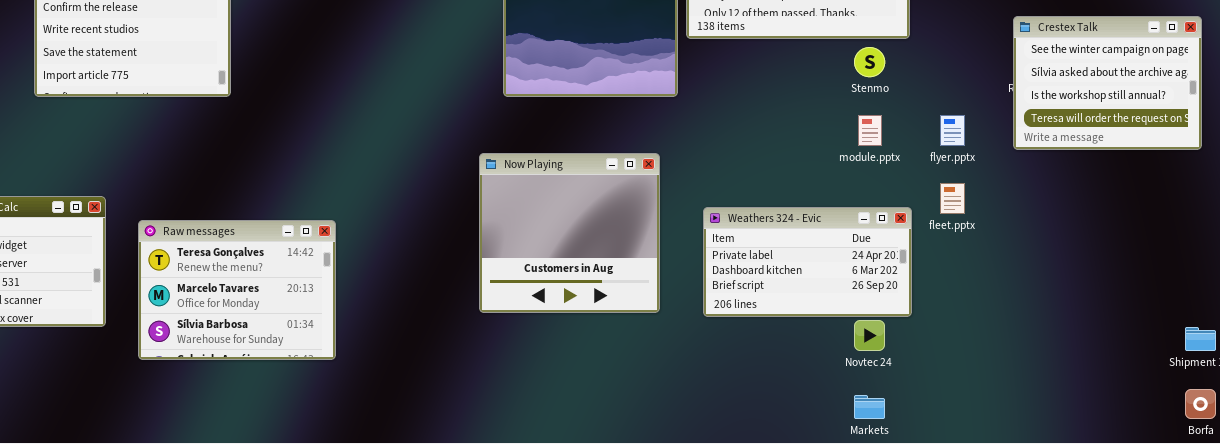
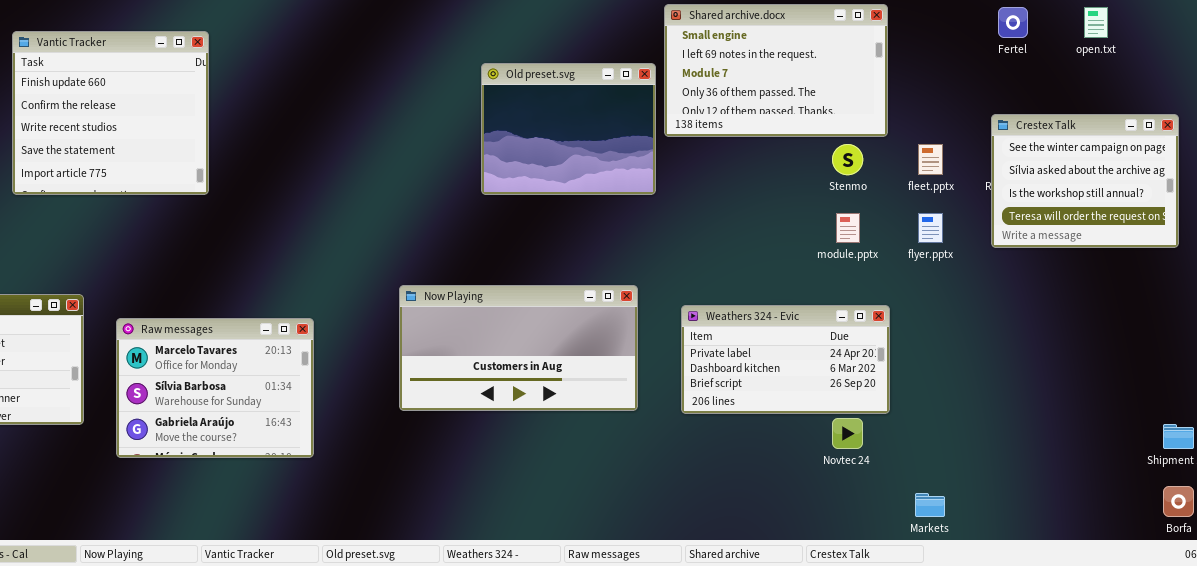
Now Playing: [479,153,660,313] -> [399,285,638,411], resized
fleet.pptx: [940,183,965,214] -> [918,144,943,175], moved
Raw messages: [138,220,336,360] -> [116,318,314,458], scrolled down 1 row
Markets: [854,395,885,419] -> [915,493,945,517], moved

